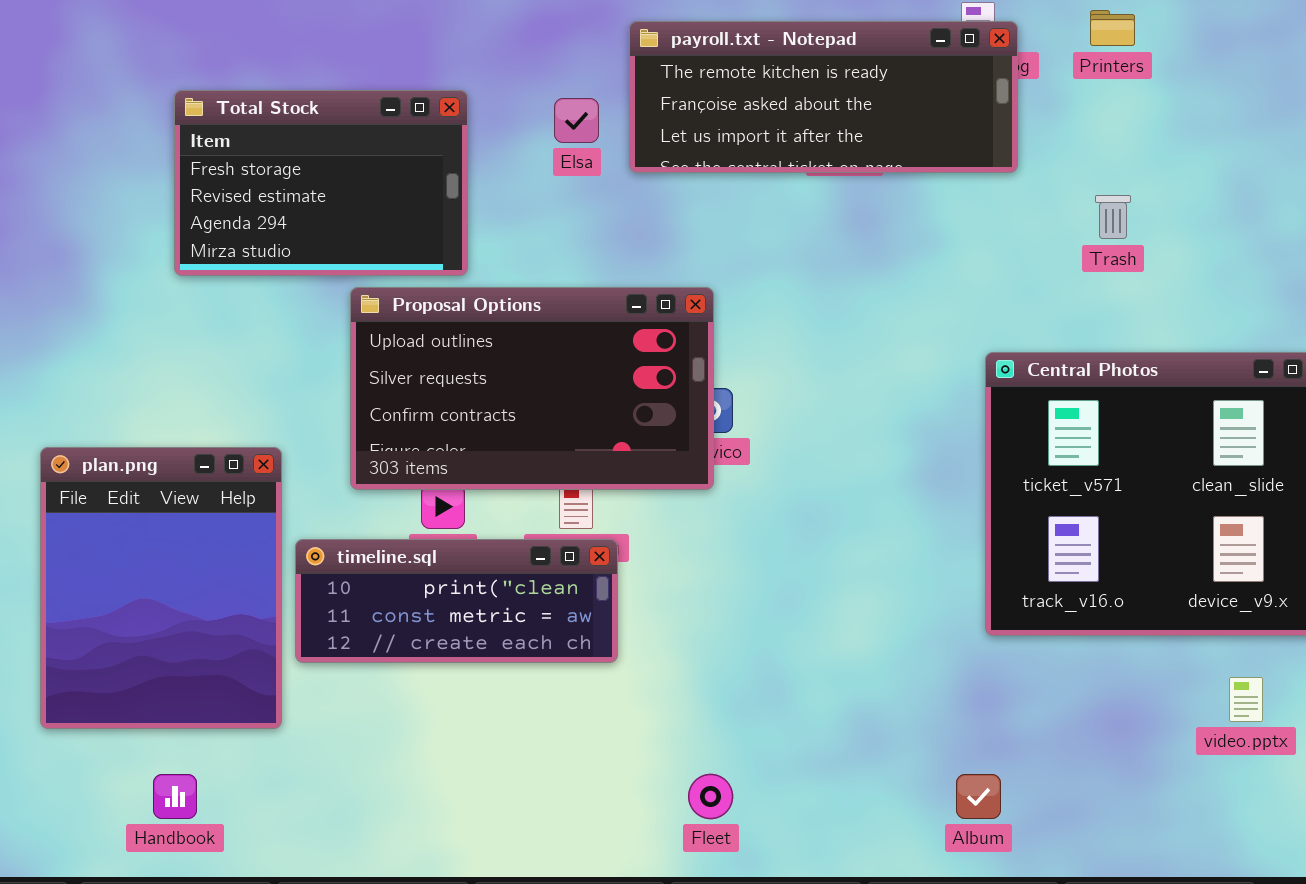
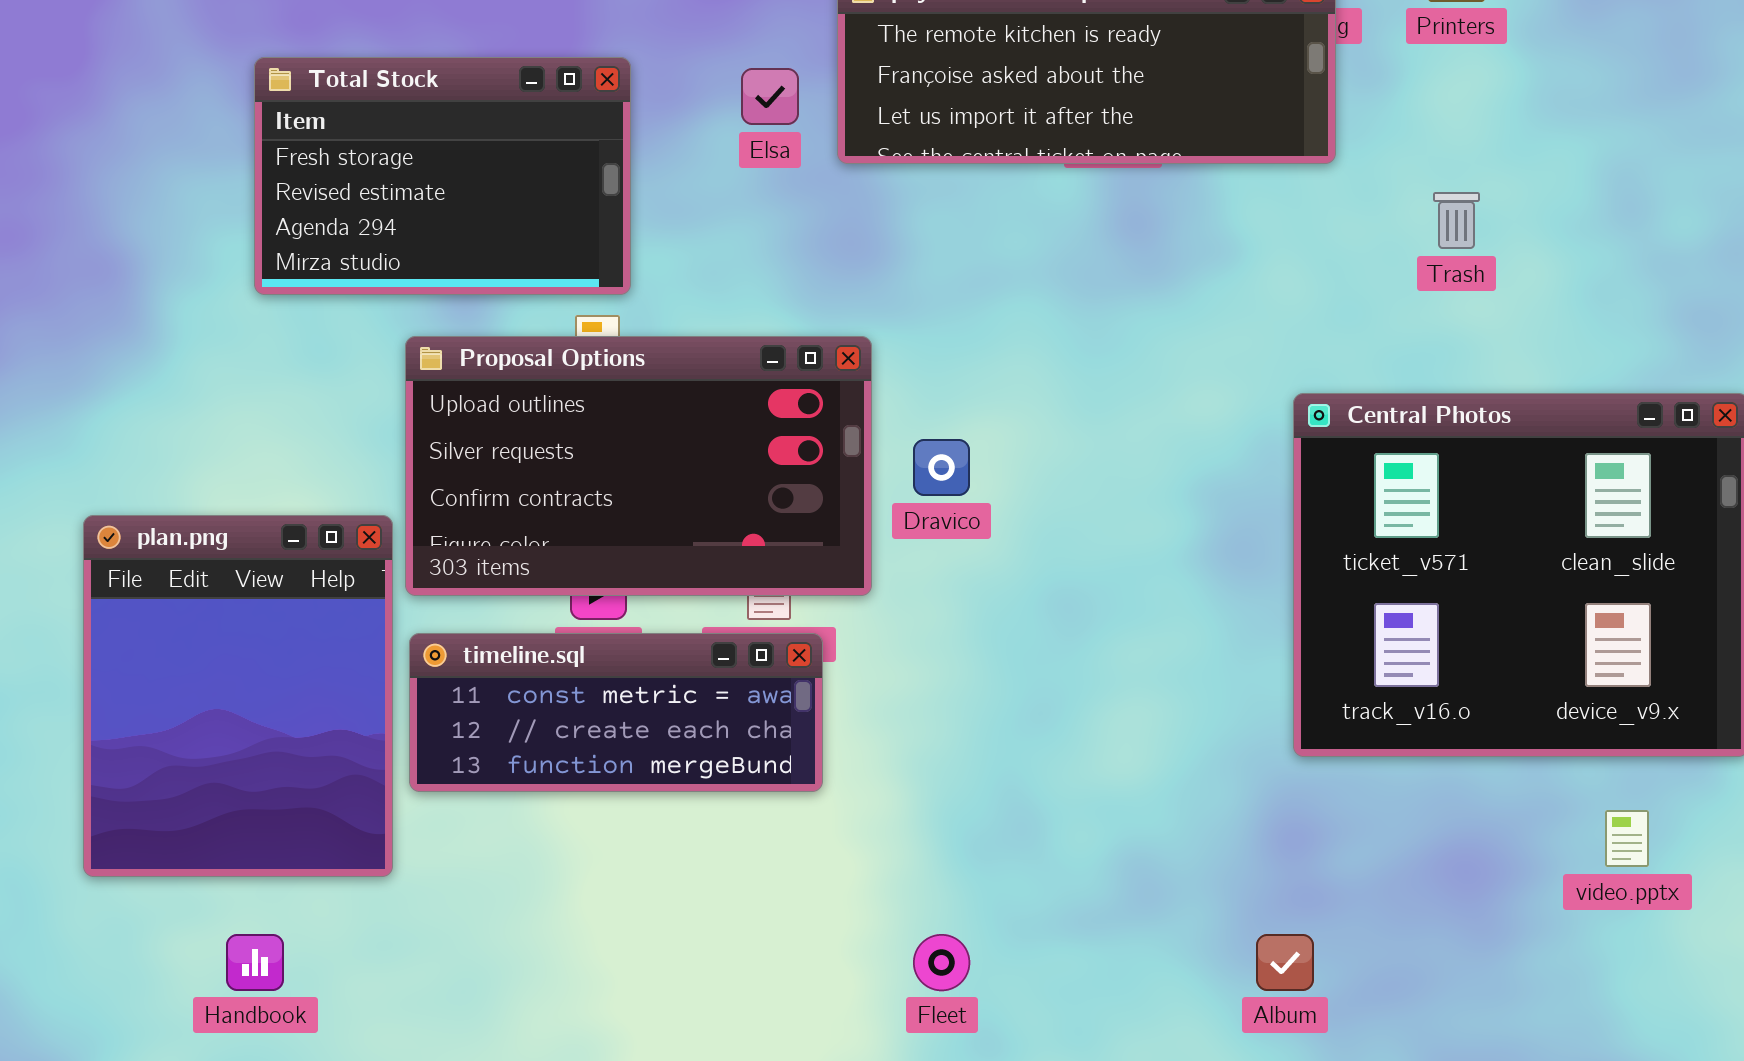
Proposal Options: [350,287,714,490] -> [405,336,872,596], moved
timeline.sql: [295,539,618,663] -> [409,633,823,792], scrolled down 1 row

